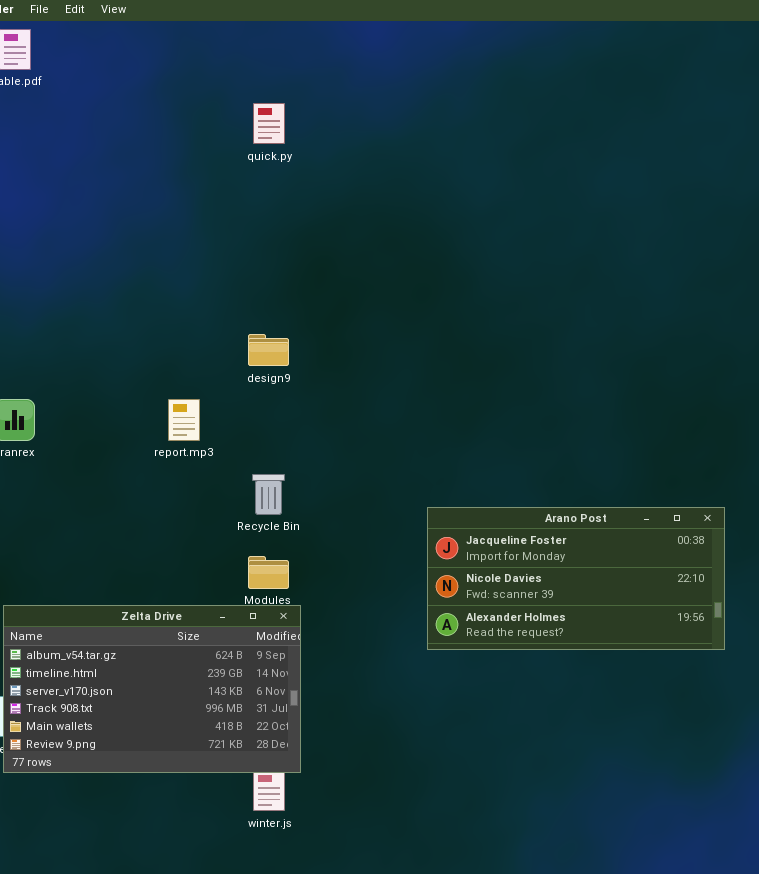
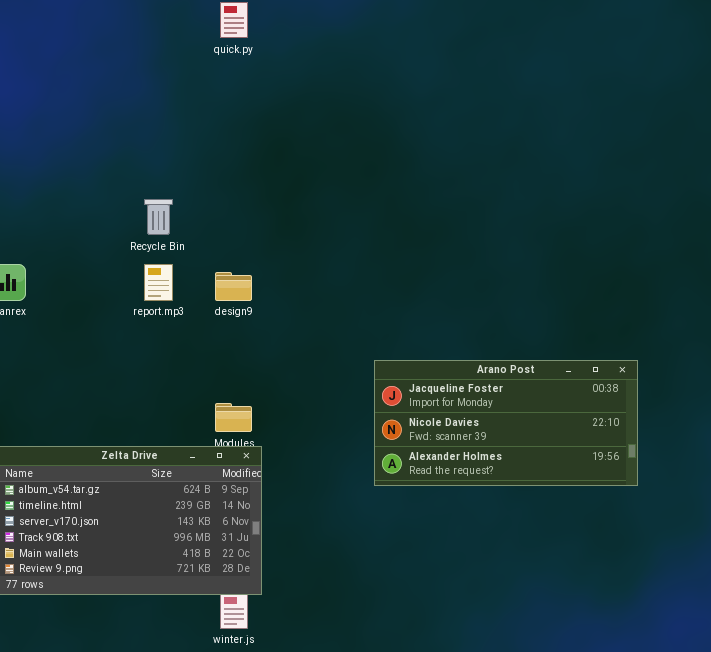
design9: [248,334,289,366] -> [215,272,252,301], moved
Recycle Bin: [252,474,285,515] -> [144,199,173,235], moved

